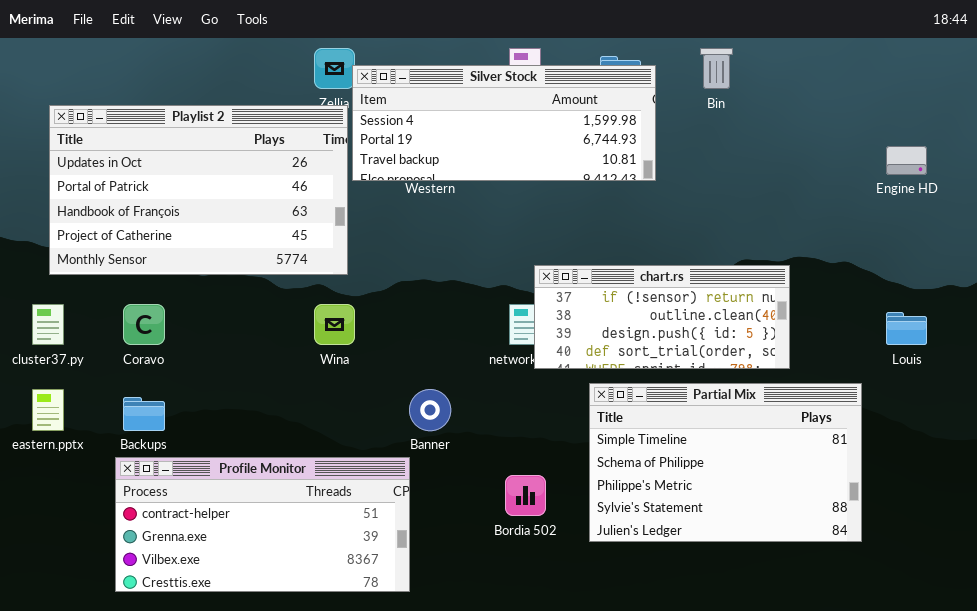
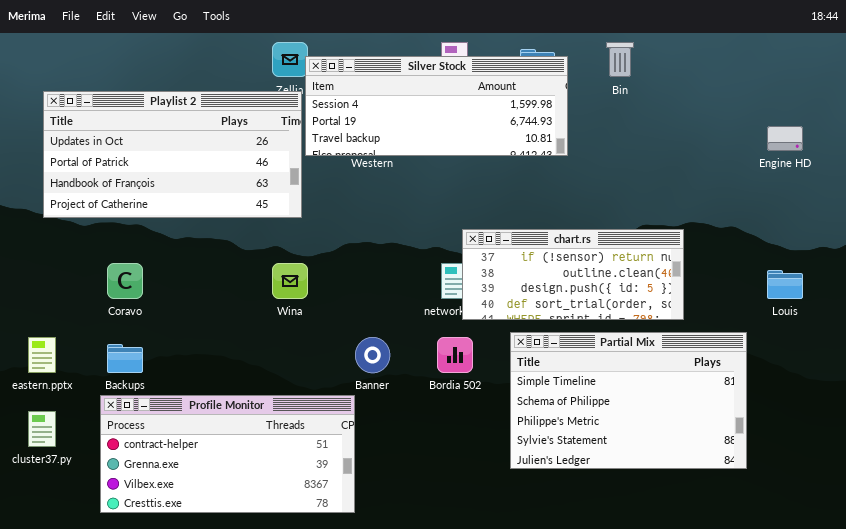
Playlist 2: [49,105,348,275] -> [43,91,302,218], resized
cluster37.py: [32,304,64,345] -> [28,411,56,447], moved
Bordia 502: [505,475,546,516] -> [437,337,473,373], moved

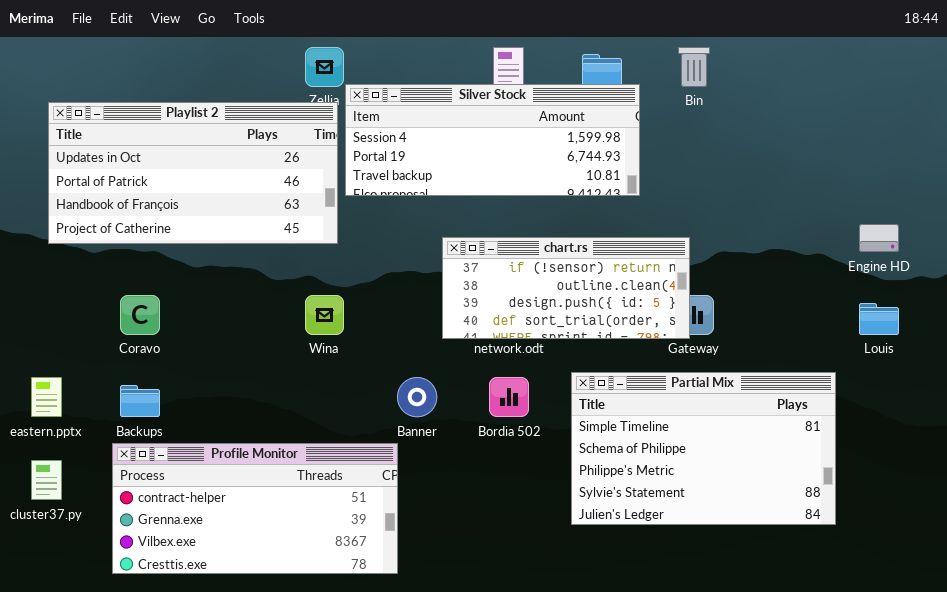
Silver Stock: [305,56,568,156] -> [345,84,640,196], moved
Engine HD: [767,126,803,151] -> [859,224,899,252], moved
chart.rs: [462,229,684,320] -> [442,237,690,339], moved

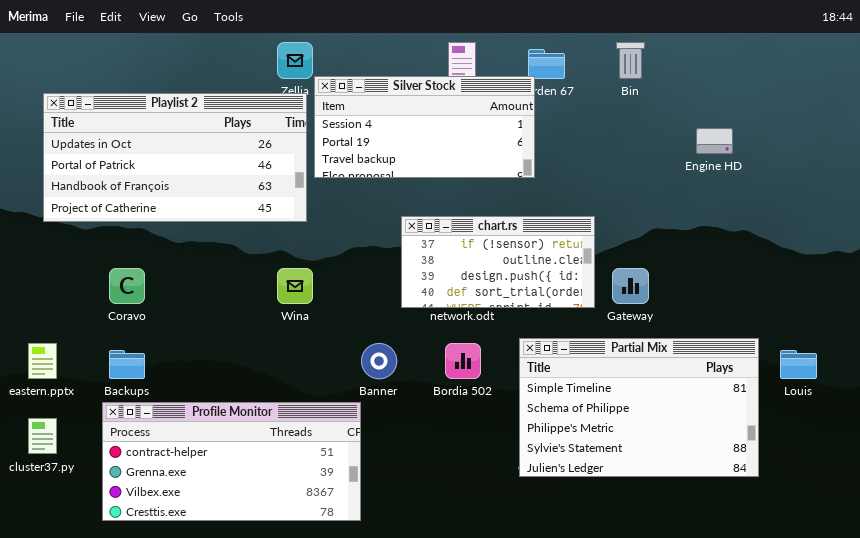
Silver Stock: [345,84,640,196] -> [314,76,535,178], resized
Engine HD: [859,224,899,252] -> [696,128,733,154], moved
chart.rs: [442,237,690,339] -> [401,216,595,308], resized
Louis: [859,303,899,335] -> [780,350,817,379], moved

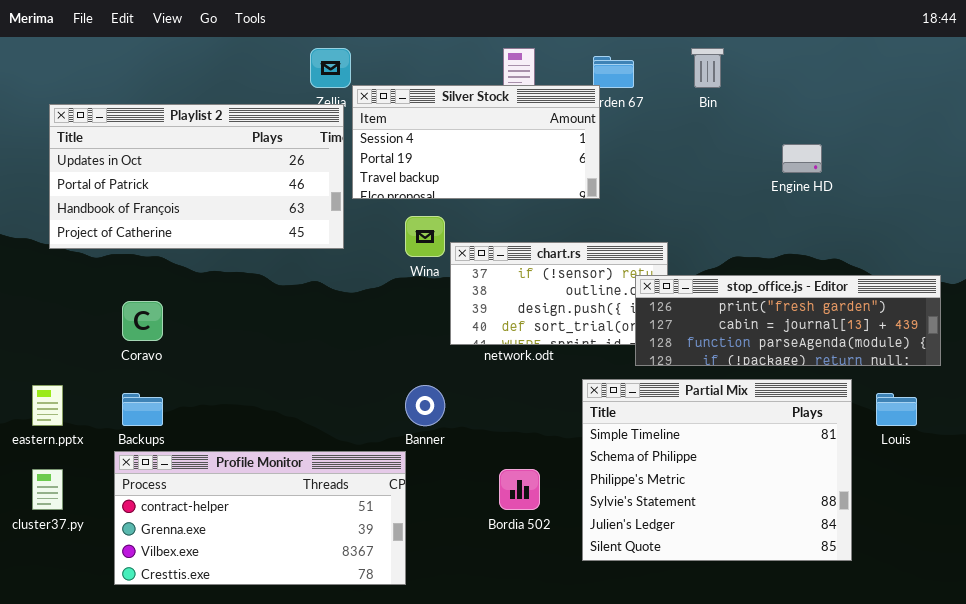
stop_office.js - Editor: none -> [635,275,941,366], opened
Wina: [277,268,313,304] -> [405,216,445,257], moved
Partial Mix: [519,338,759,477] -> [582,379,852,561], resized
Bordia 502: [445,343,481,379] -> [499,469,540,510], moved

